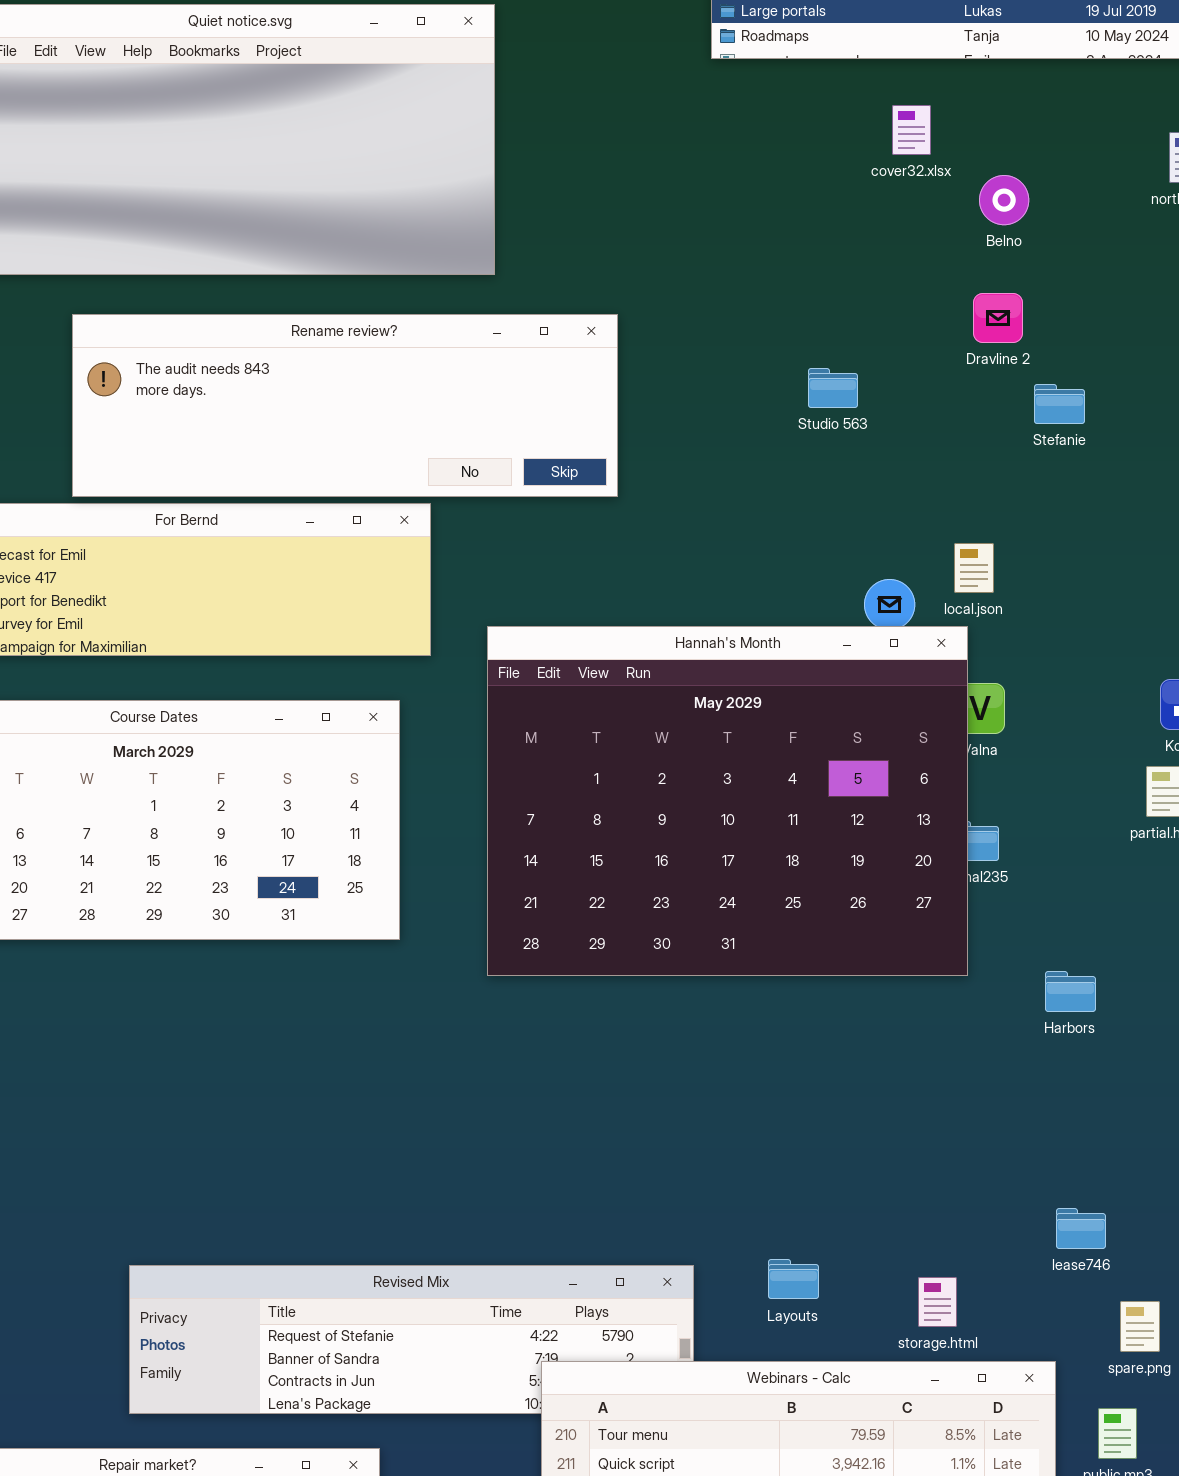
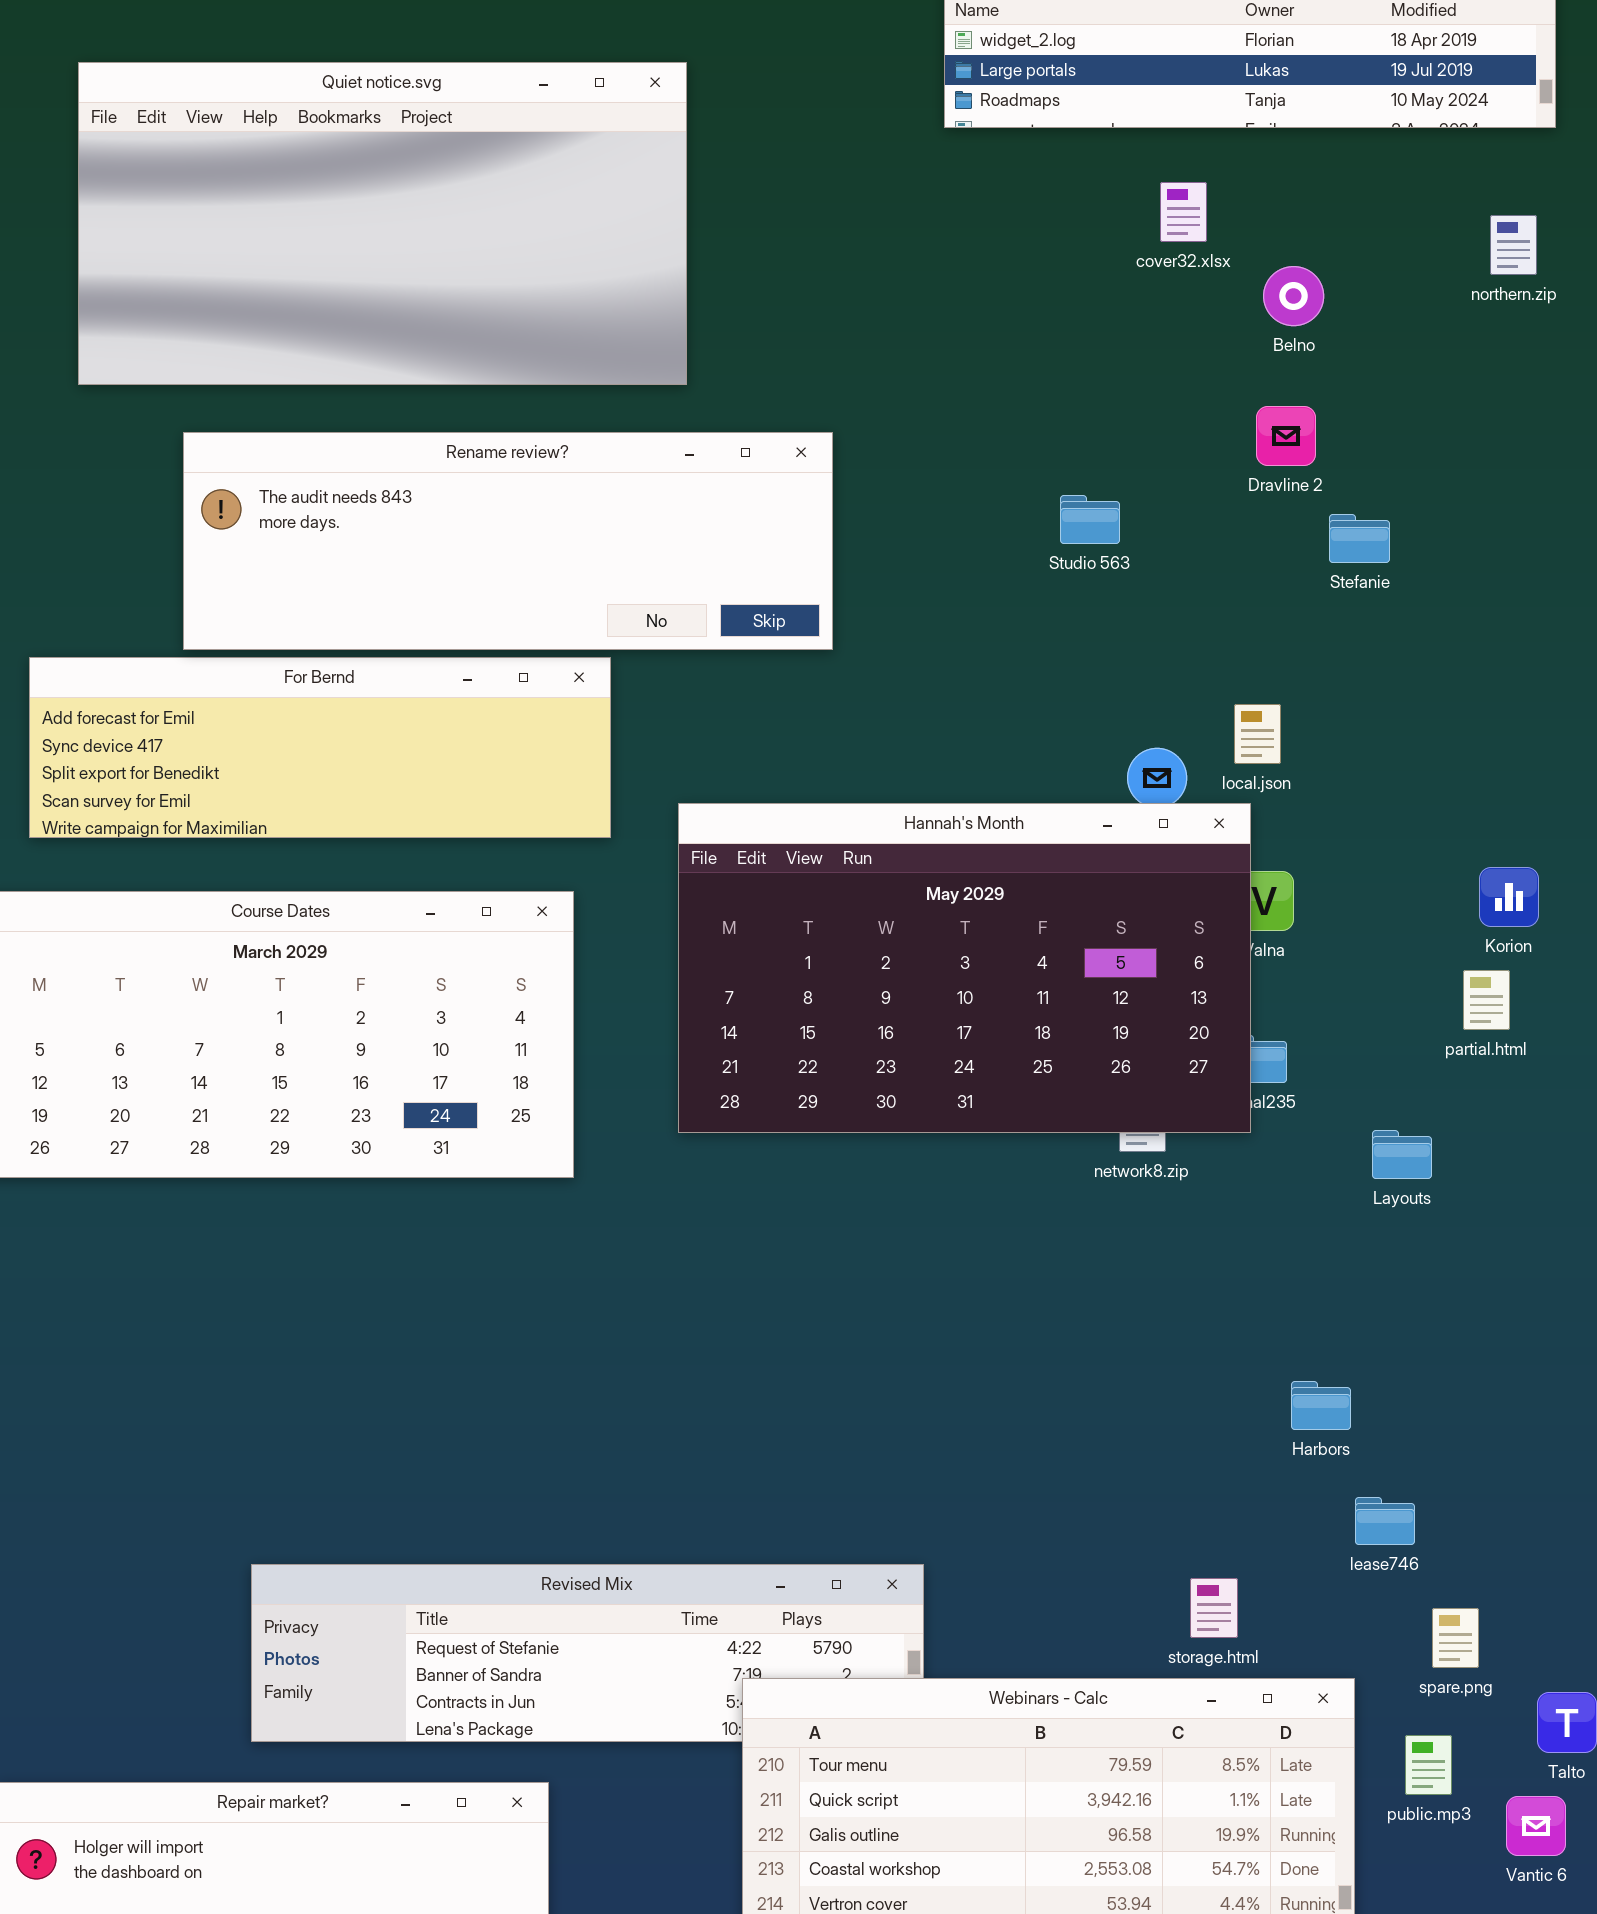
Hannah's Month: [487,626,968,976] -> [678,803,1251,1133], resized
Harbors: [1045,971,1096,1012] -> [1291,1381,1351,1430], moved
Layouts: [768,1259,819,1299] -> [1372,1130,1432,1179], moved

